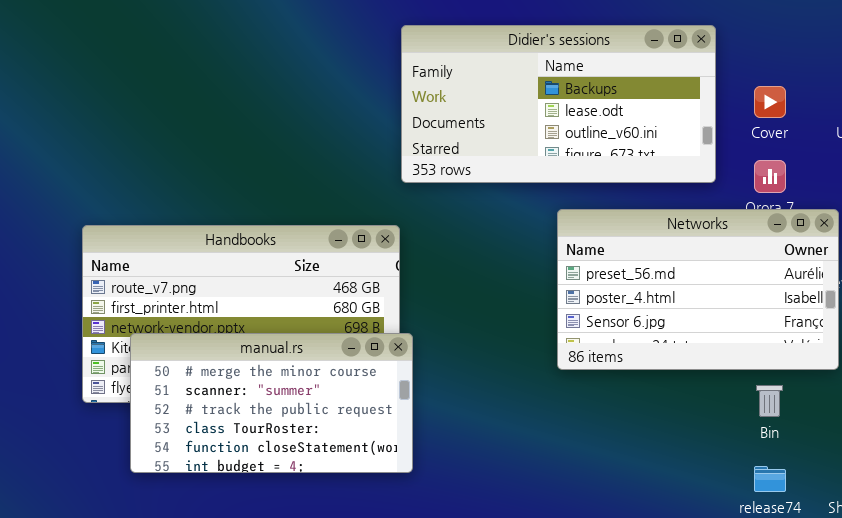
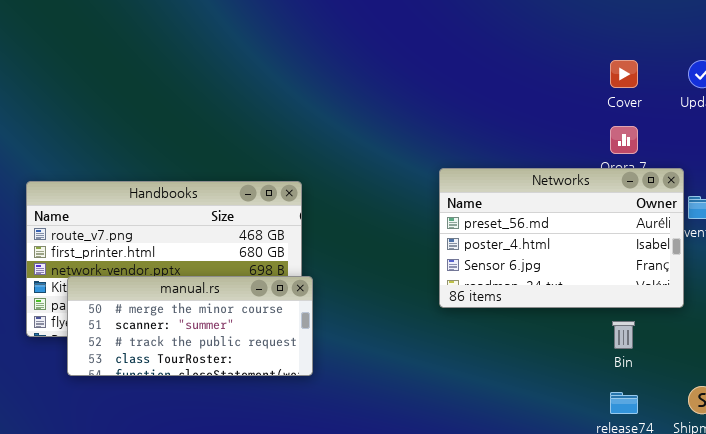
Didier's sessions: [401,25,716,183] -> none, closed
manual.rs: [130,333,413,473] -> [67,276,313,376], resized

